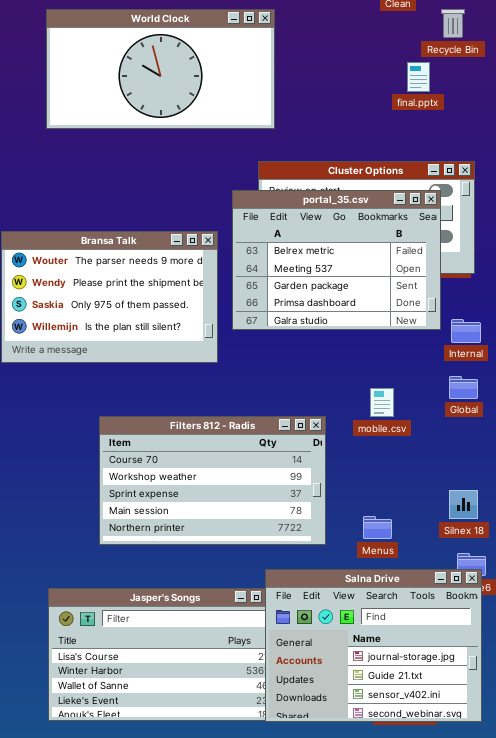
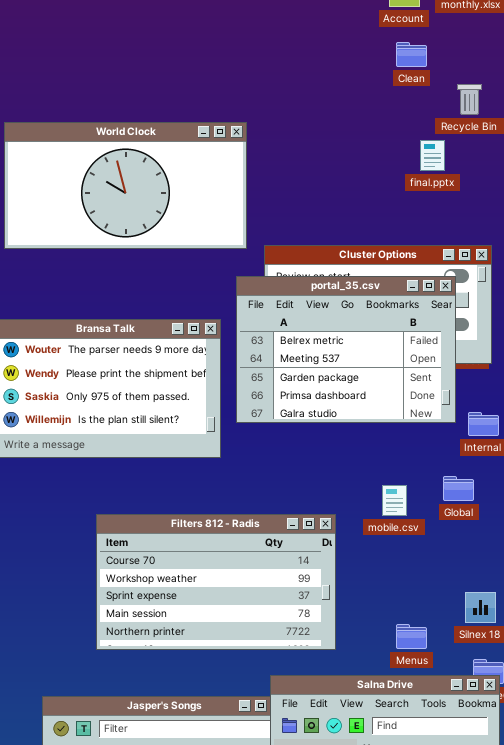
World Clock: [46,9,275,129] -> [4,122,247,249], moved
Global: [449,376,478,399] -> [443,476,474,501], moved
Menus: [363,516,392,539] -> [396,624,427,649], moved

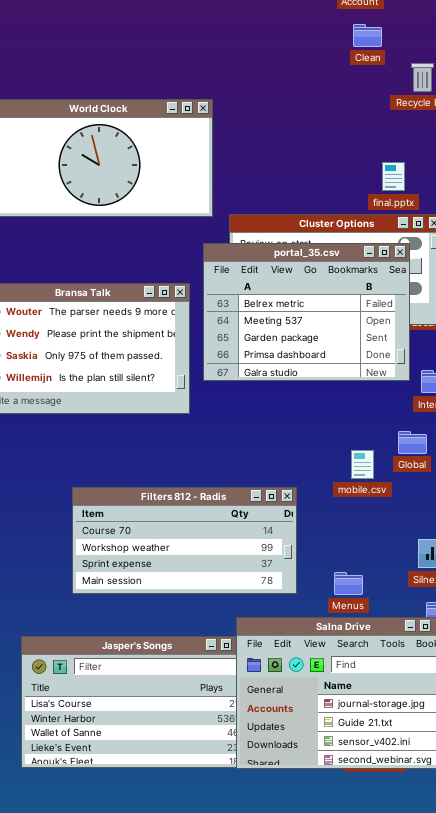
final.pptx: [420,140,445,171] -> [382,162,405,191], moved
mobile.csv: [382,485,407,516] -> [351,450,374,479], moved
Filters 812 - Radis: [96,514,336,650] -> [72,487,297,594], resized
Menus: [396,624,427,649] -> [334,572,363,595], moved

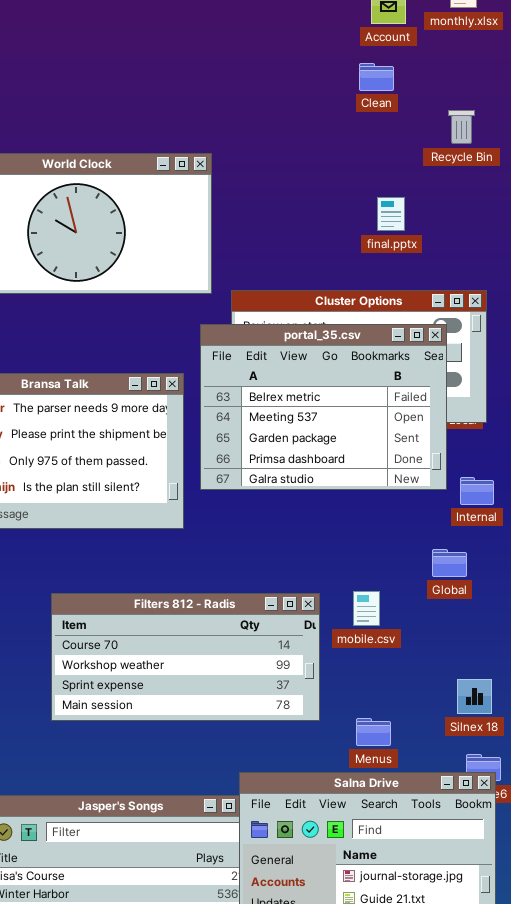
Clean: [353,24,382,47] -> [359,63,394,91], moved
final.pptx: [382,162,405,191] -> [377,197,405,231], moved
mobile.csv: [351,450,374,479] -> [353,591,380,626], moved
Filters 812 - Radis: [72,487,297,594] -> [51,593,320,721], moved

